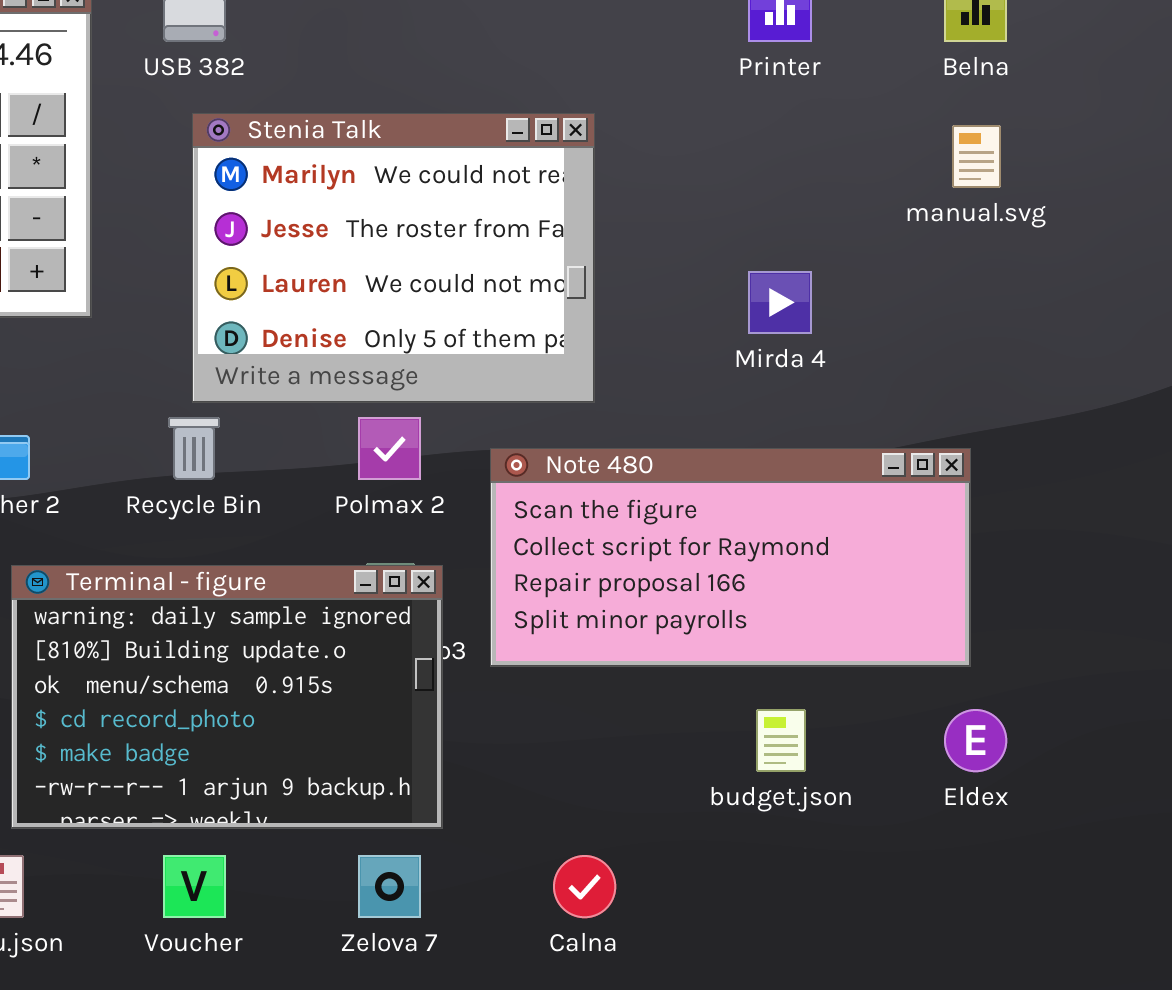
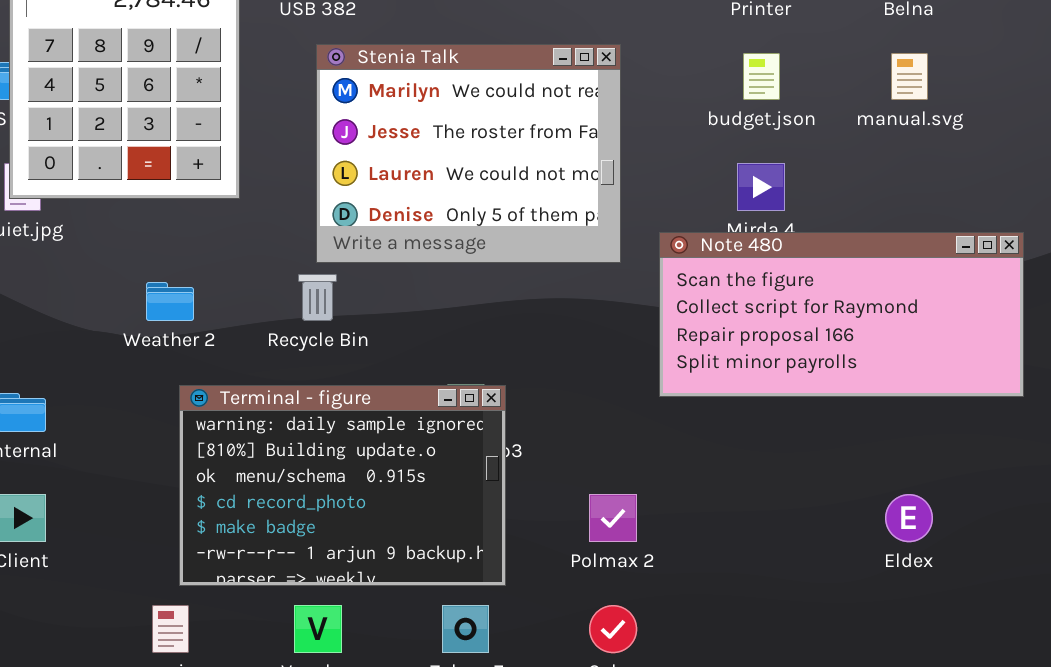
Polmax 2: [358,417,421,480] -> [589,494,637,542], moved
Note 480: [490,448,971,667] -> [659,232,1024,397], moved
budget.json: [756,709,806,772] -> [743,53,780,100], moved

